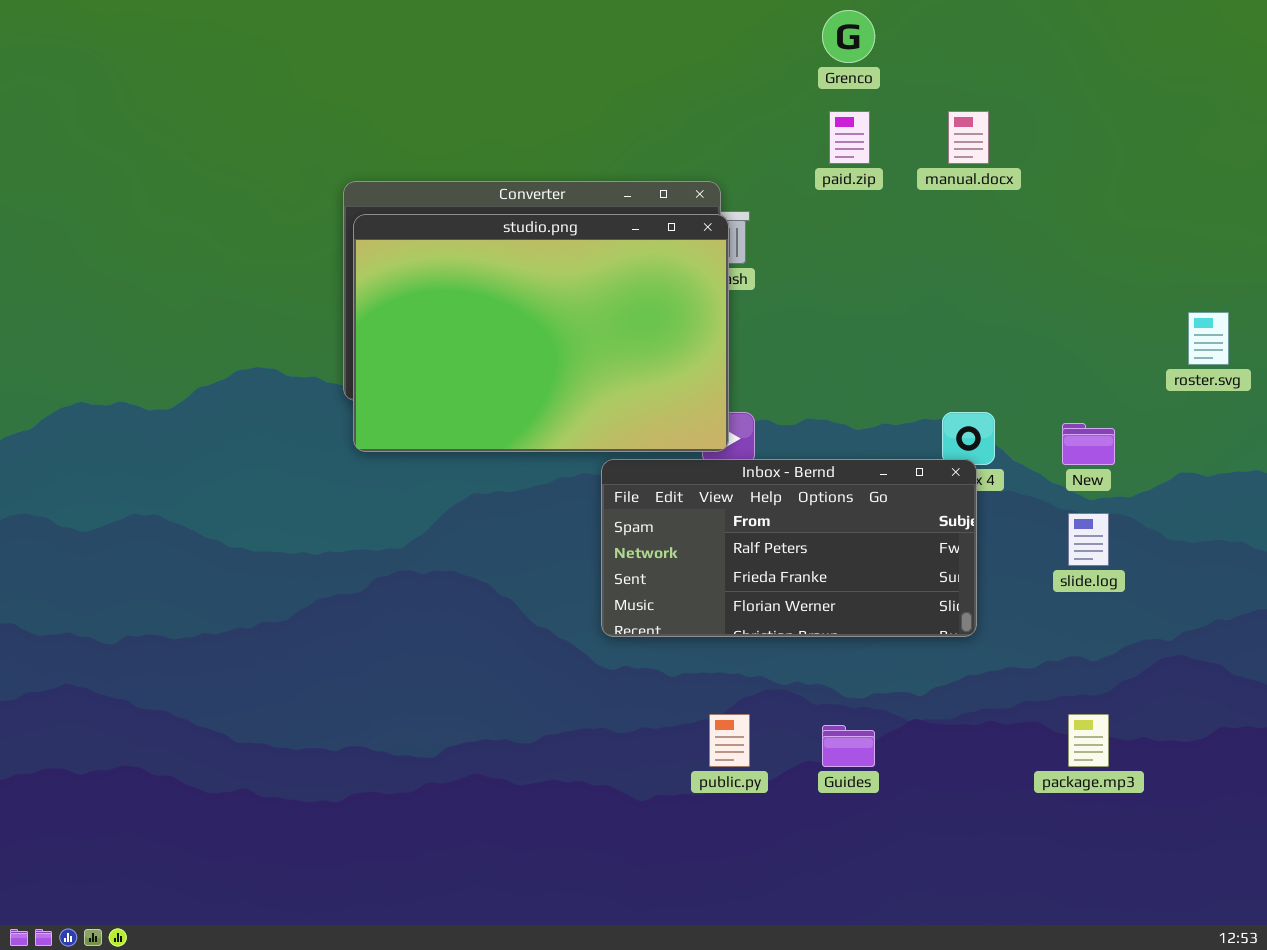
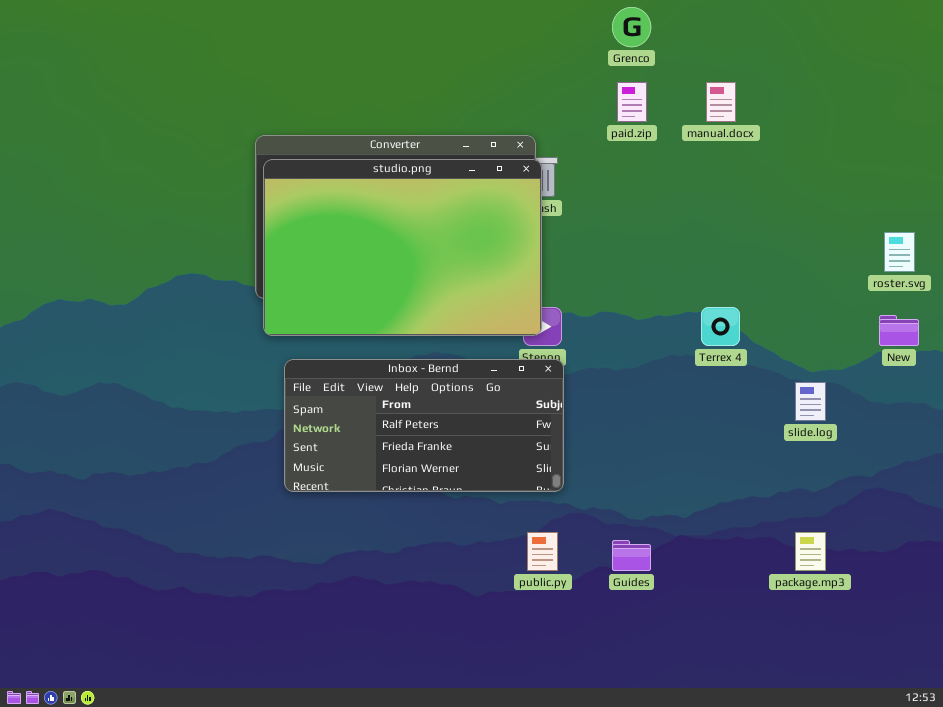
New: [1062,423,1115,465] -> [879,315,919,346], moved
Inbox - Bernd: [601,459,977,637] -> [284,359,564,492], moved

